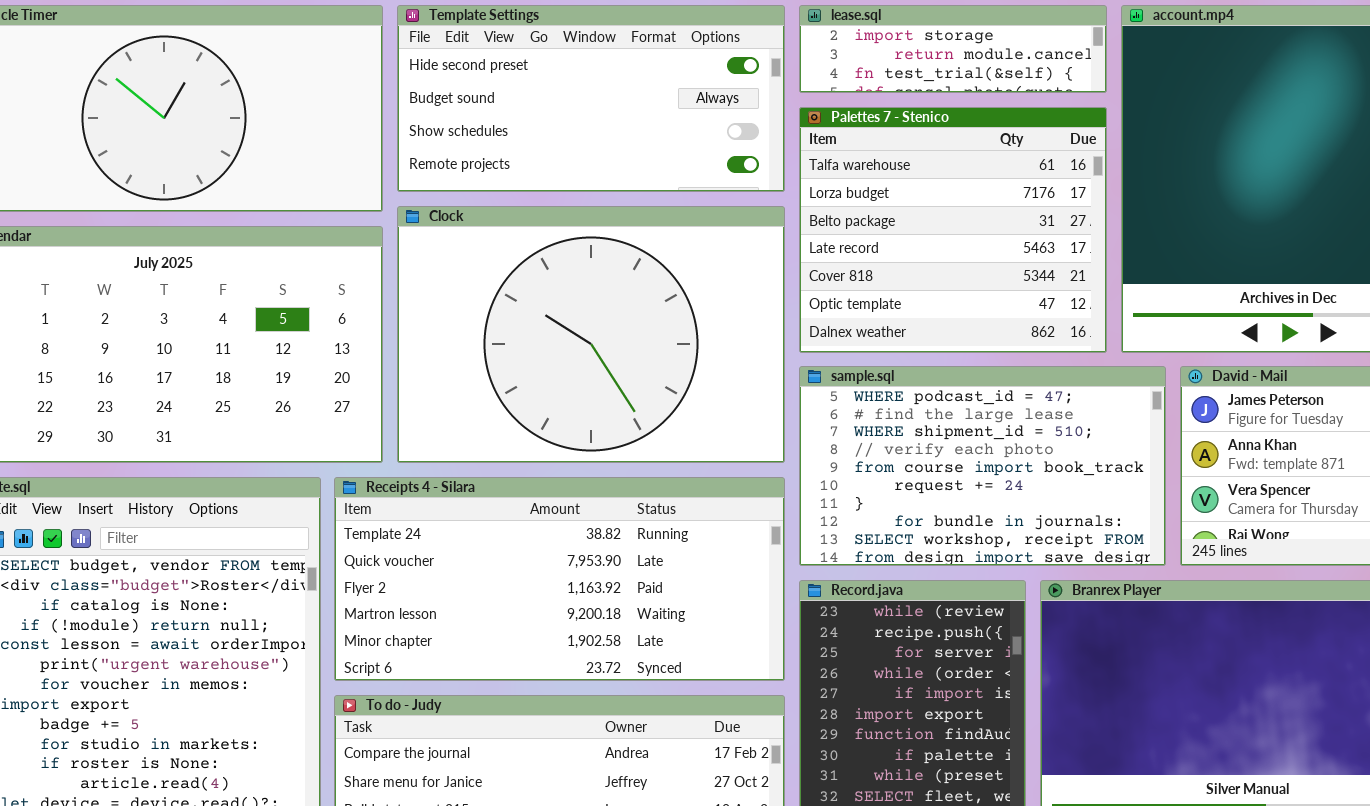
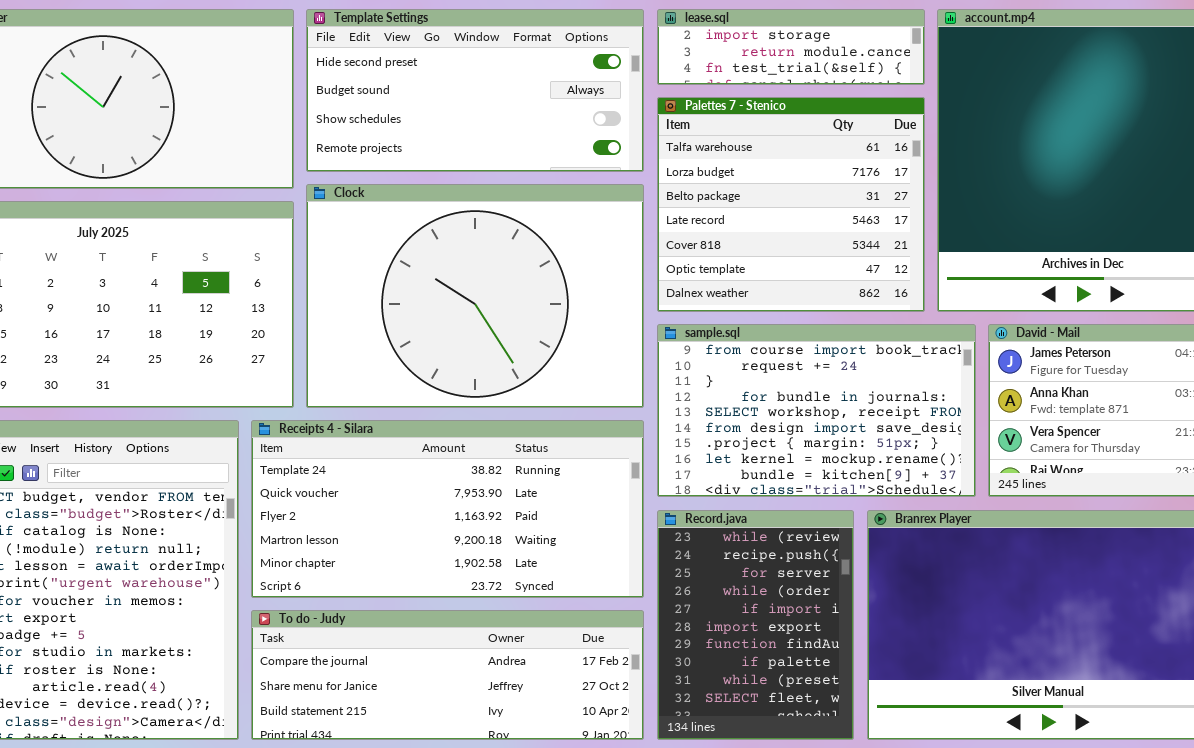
sample.sql: [799,366,1166,566] -> [657,324,976,497], scrolled down 4 rows

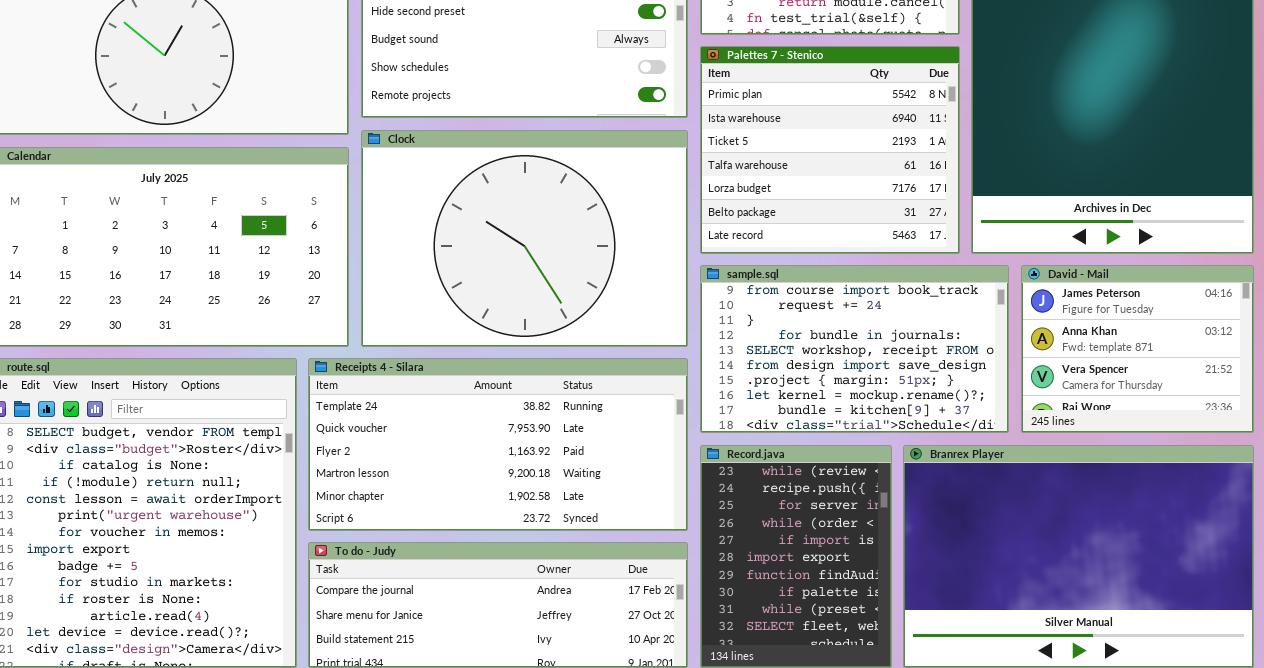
Palettes 7 - Stenico: [657,97,925,312] -> [700,46,960,254], scrolled up 3 rows

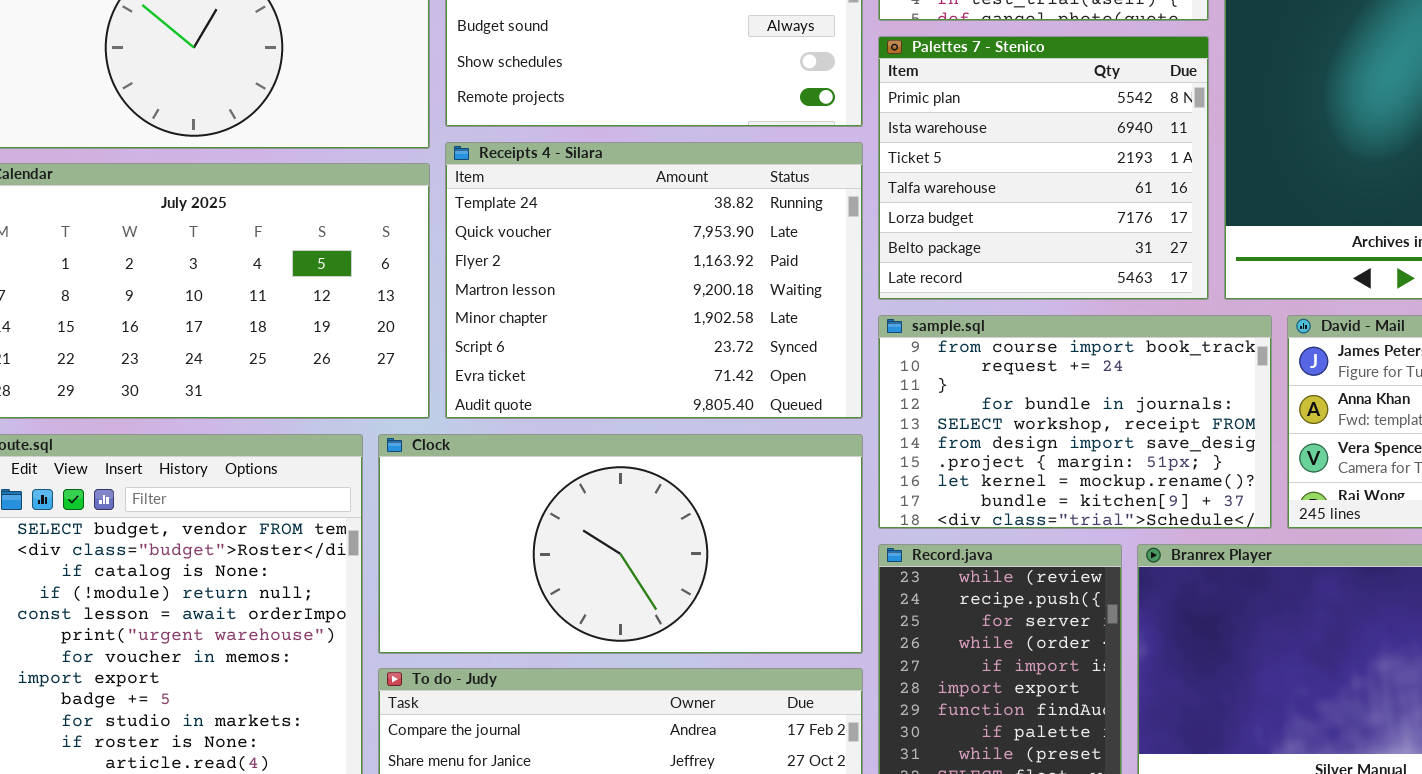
Clock: [361,130,688,347] -> [378,434,863,654], moved, resized
Receipts 4 - Silara: [308,358,688,531] -> [445,142,863,419], moved, resized

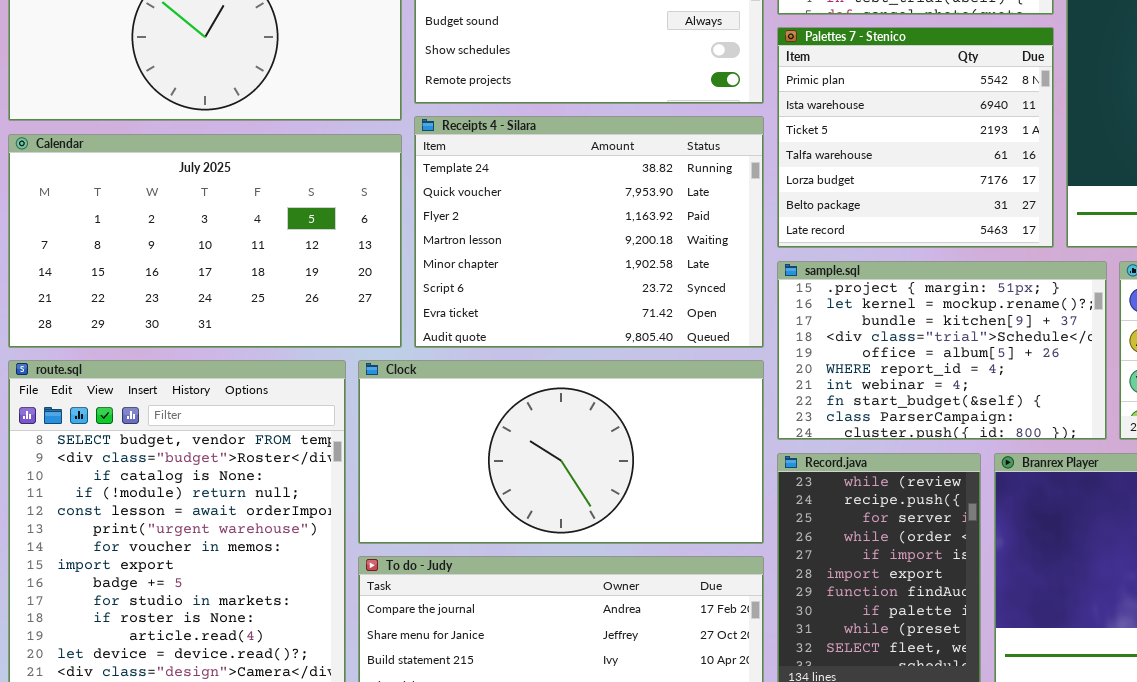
sample.sql: [878,315,1272,529] -> [777,261,1107,440], scrolled down 6 rows

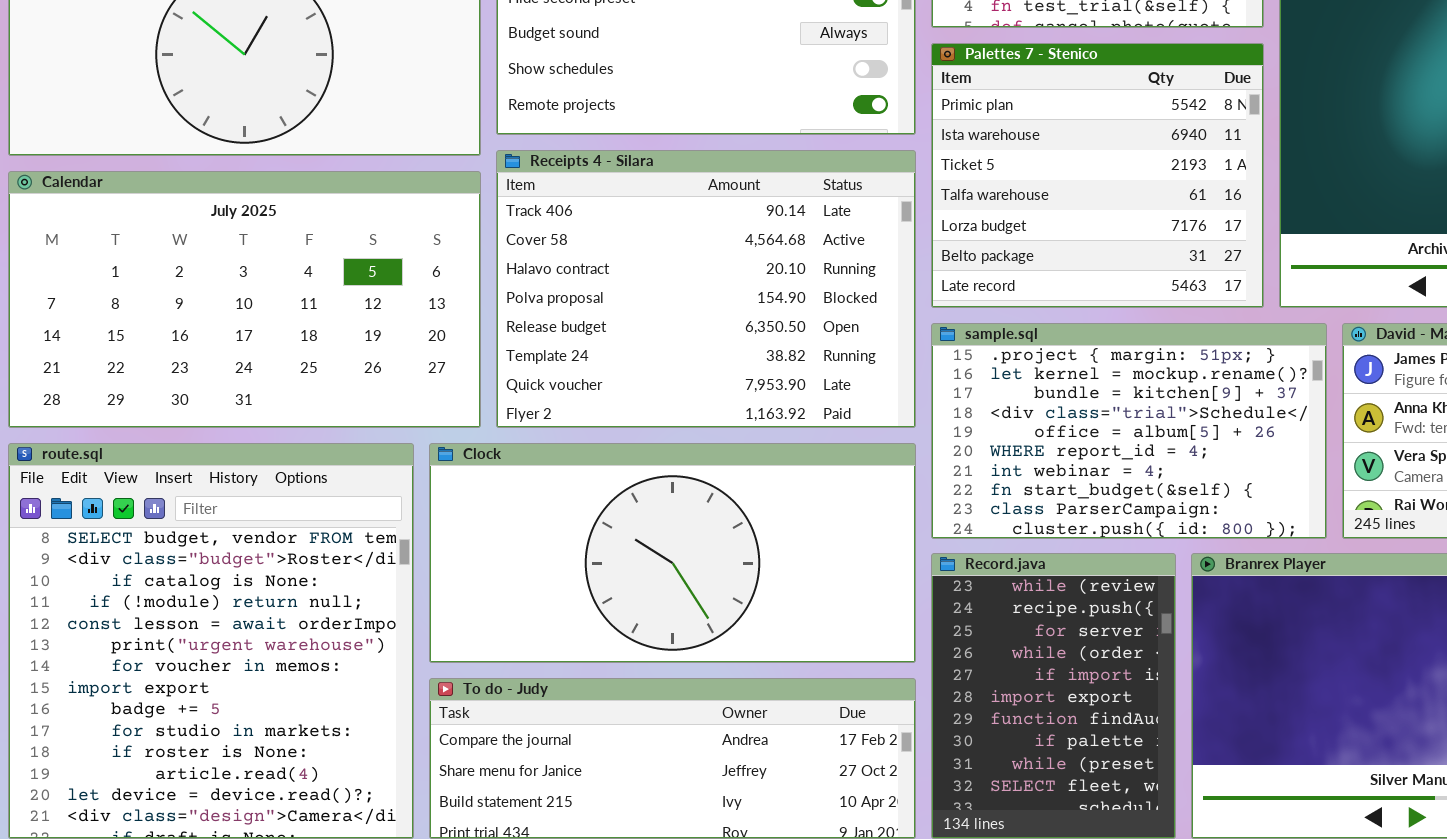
Receipts 4 - Silara: [414,116,764,348] -> [496,150,916,428], scrolled up 5 rows

